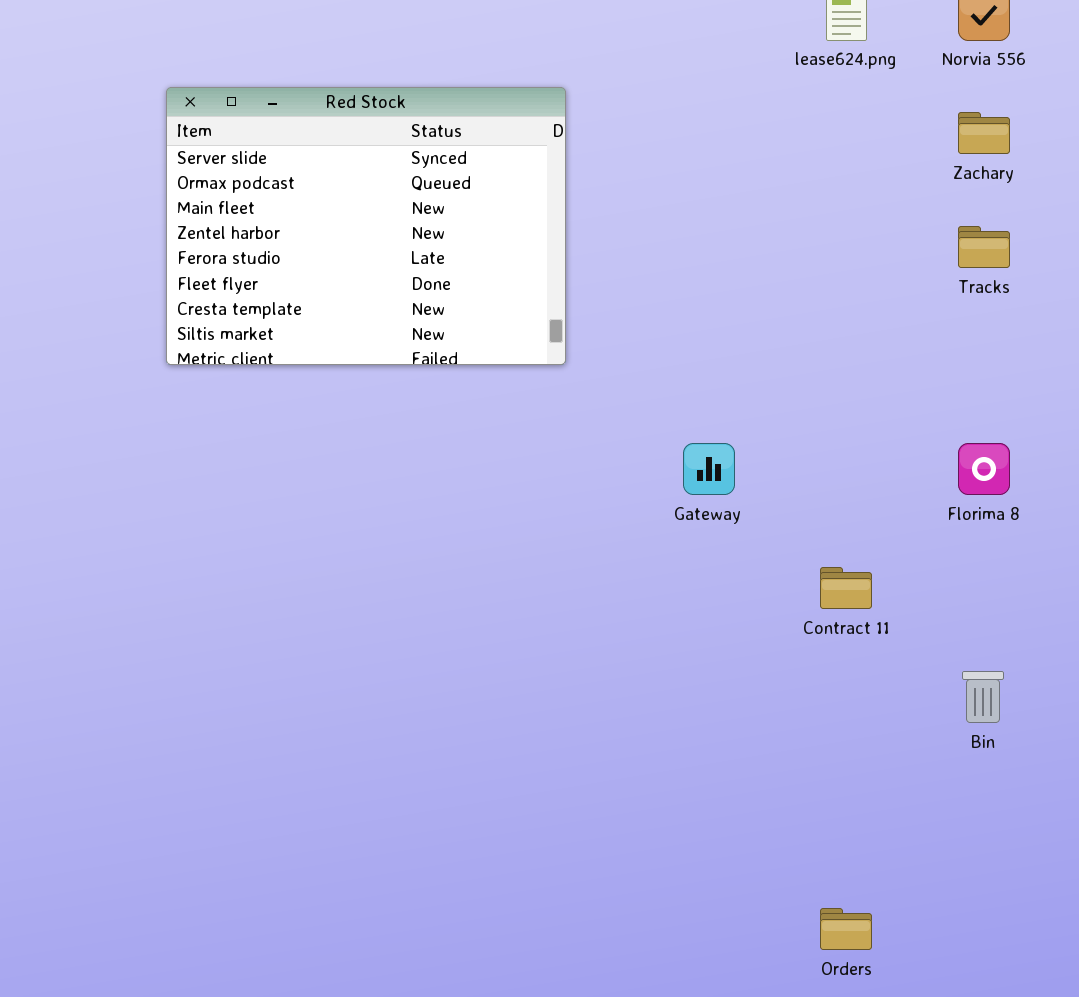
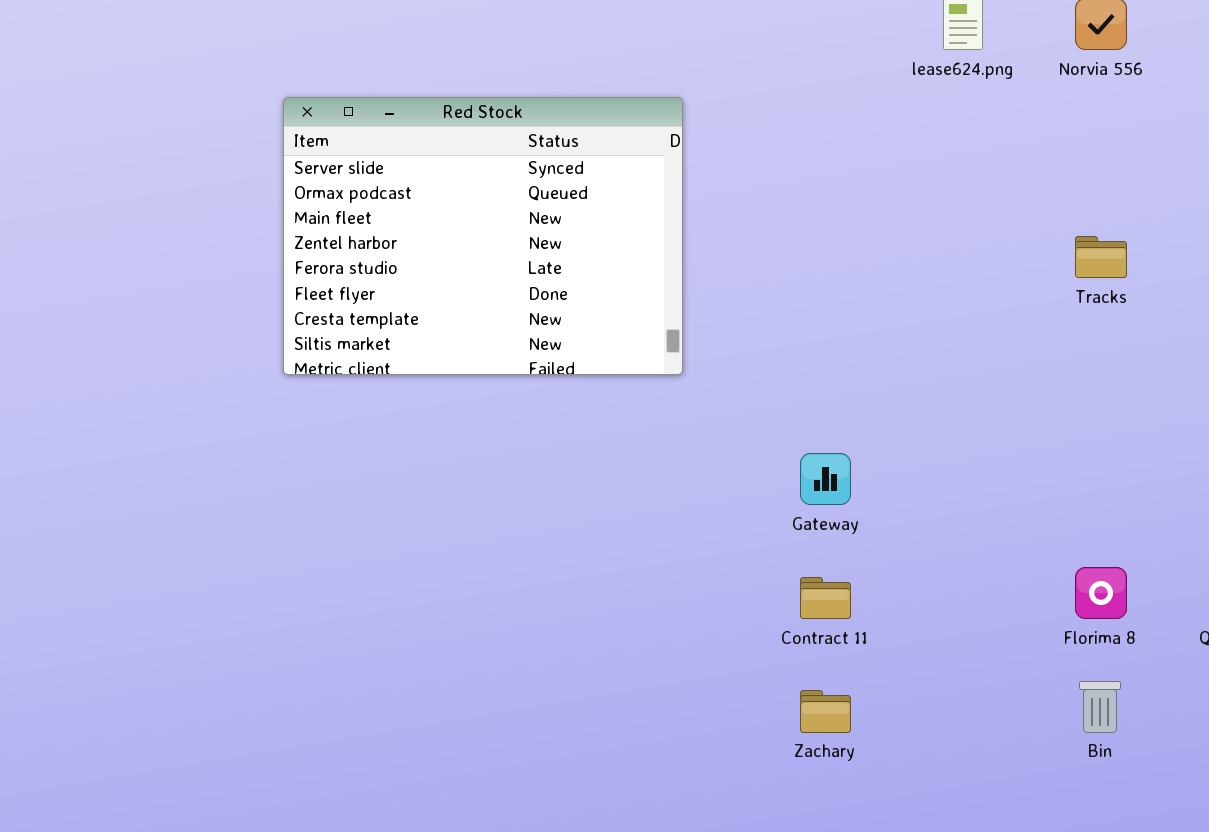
Zachary: [958,112,1010,154] -> [800,690,851,733], moved
Florima 8: [958,443,1010,495] -> [1075,567,1127,619], moved
Contract 11: [820,567,872,609] -> [800,577,851,619], moved

